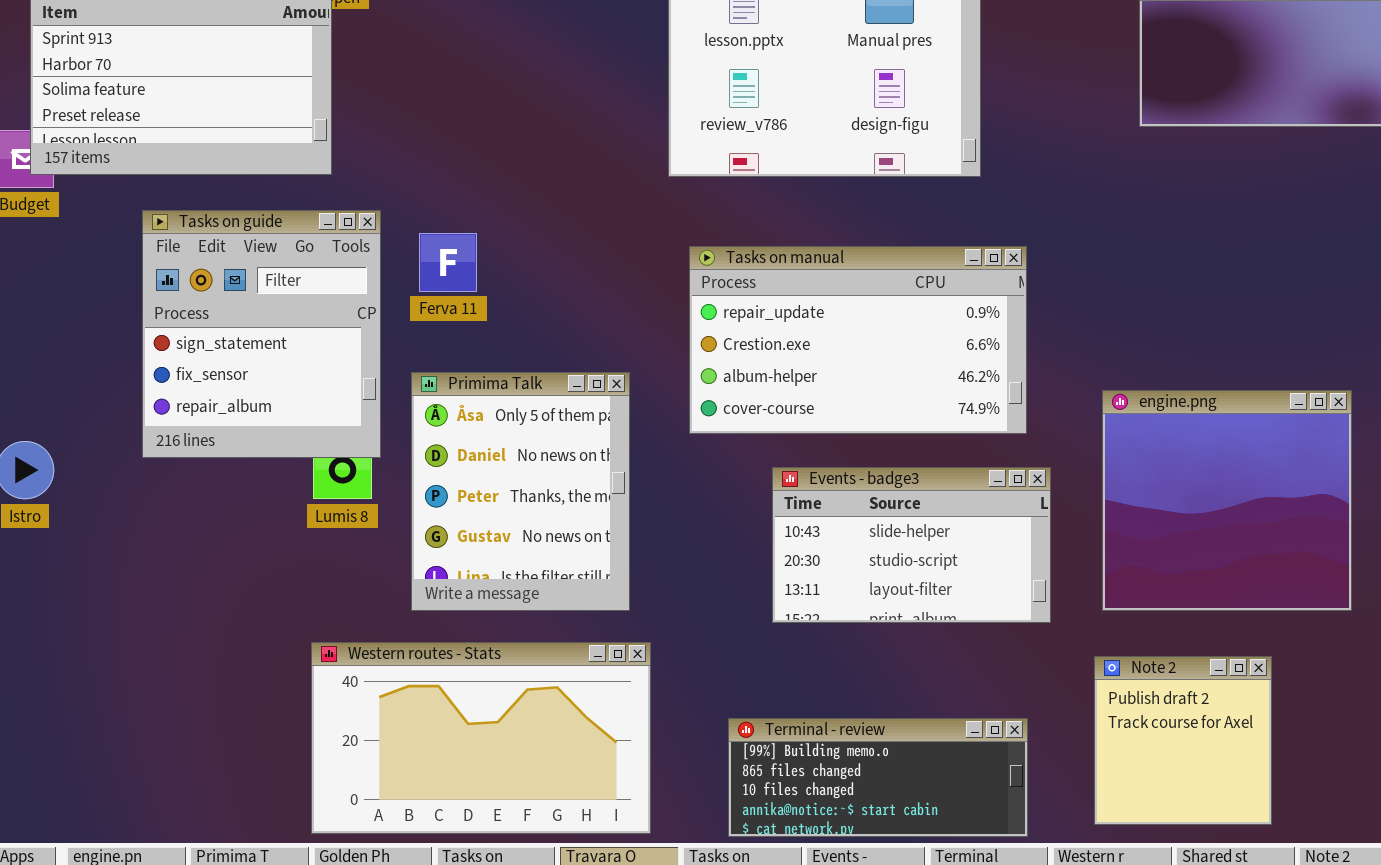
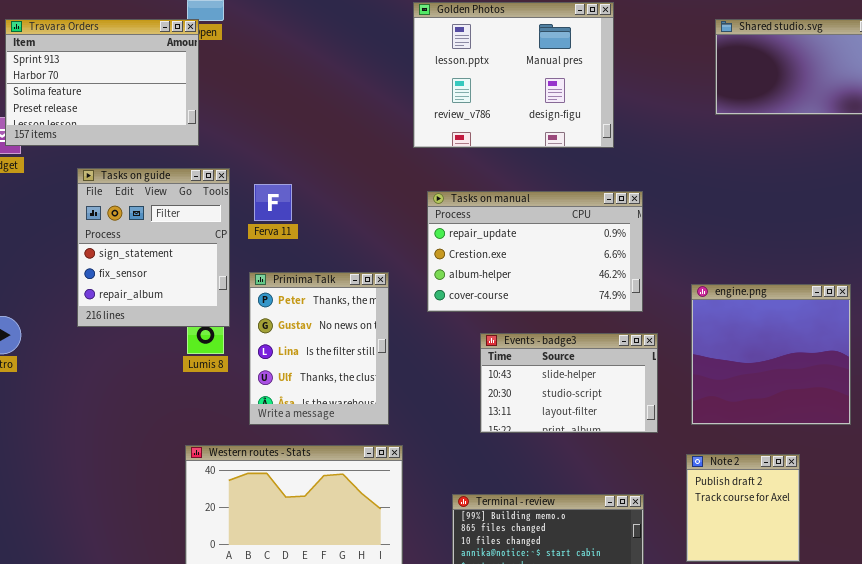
Primima Talk: [411,372,630,611] -> [249,272,389,425], scrolled down 2 rows

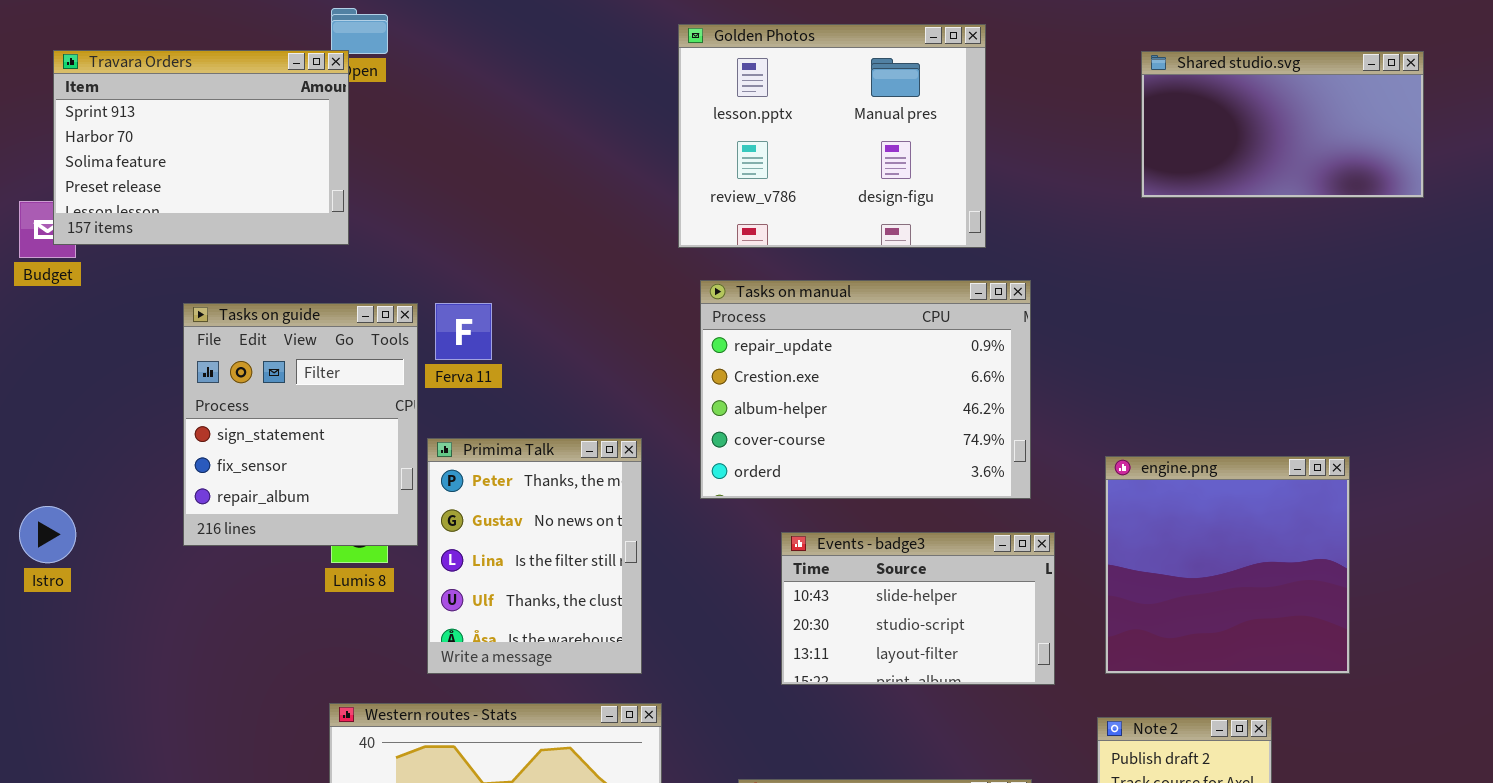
Tasks on guide: [77,168,230,327] -> [183,303,418,546], moved
Tasks on manual: [427,191,643,312] -> [700,280,1031,499], resized

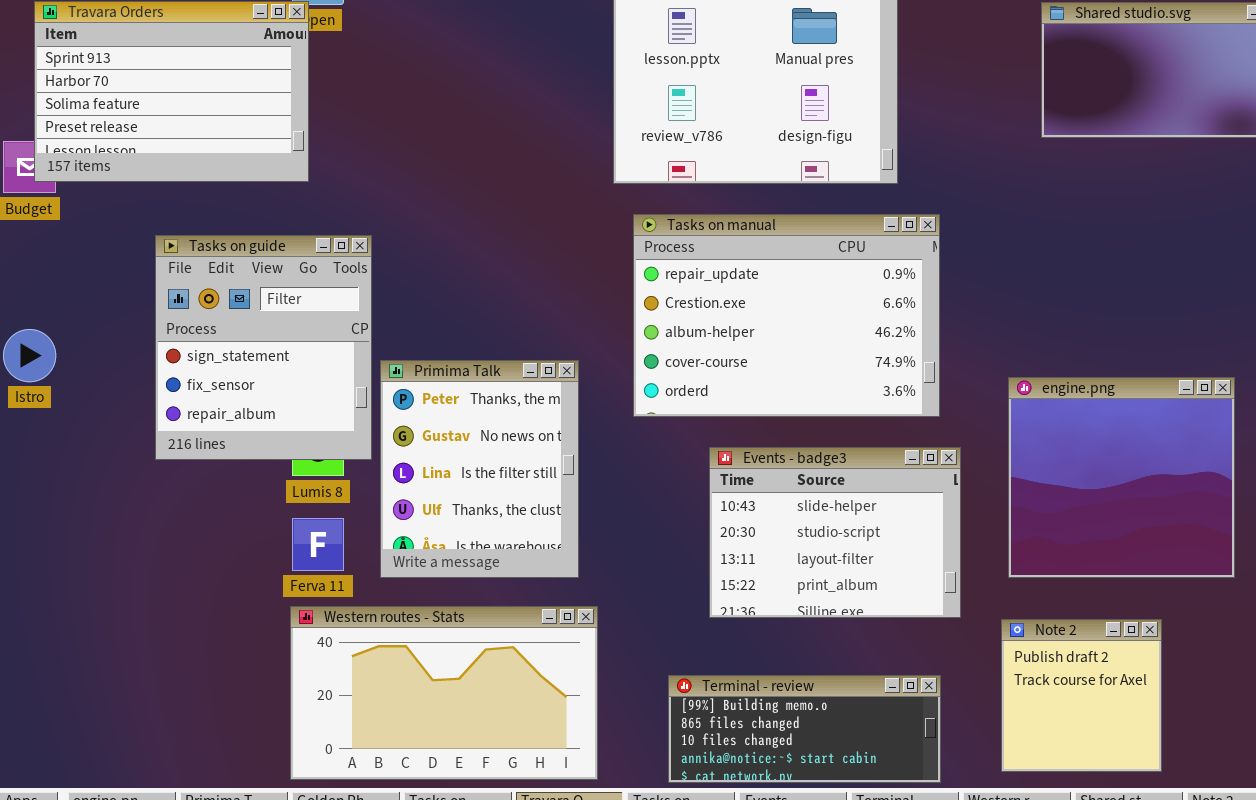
Ferva 11: [435,303,492,360] -> [292,518,344,571], moved
Istro: [19,506,76,563] -> [3,329,56,382], moved
Events - badge3: [781,532,1055,685] -> [709,447,961,618], resized

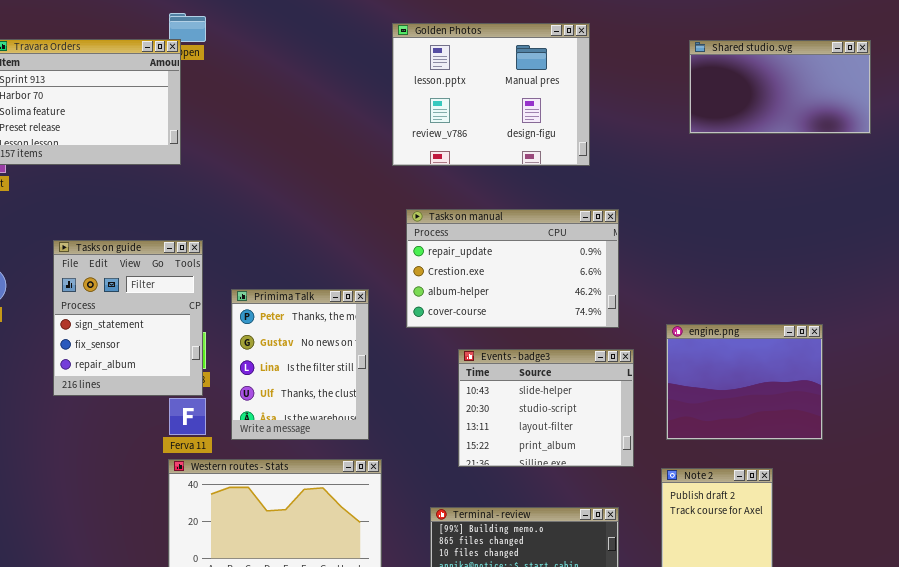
Tasks on manual: [633,214,940,417] -> [406,209,619,328], resized
Tasks on guide: [155,235,372,460] -> [53,240,203,396], moved
engine.png: [1008,377,1235,578] -> [666,324,823,440], resized

